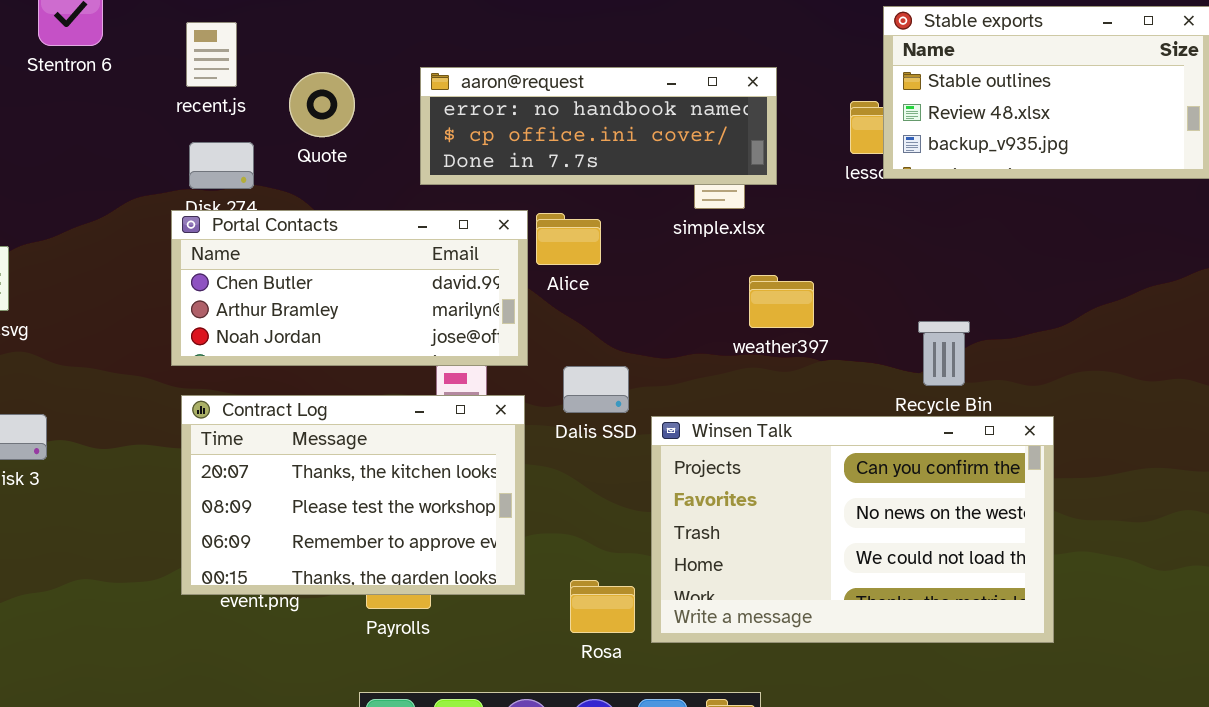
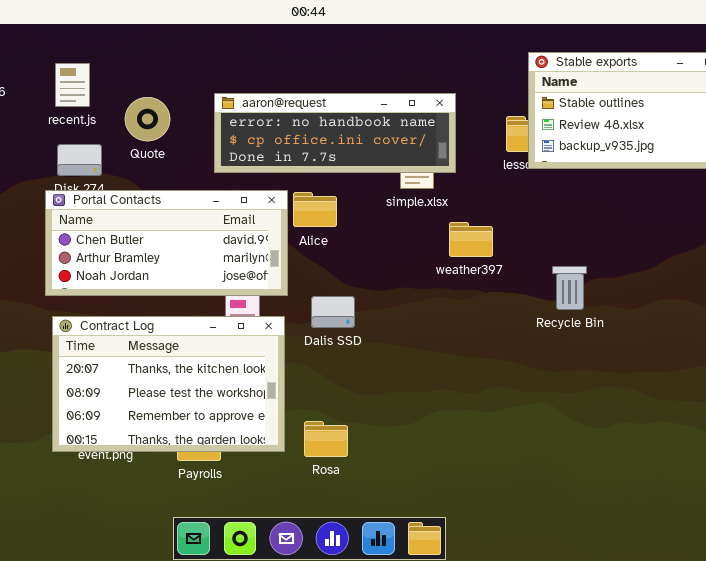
weather397: [749,275,814,328] -> [449,222,493,257], moved
Winsen Talk: [651,416,1054,643] -> none, closed
Rosa: [570,580,635,633] -> [304,421,348,457], moved

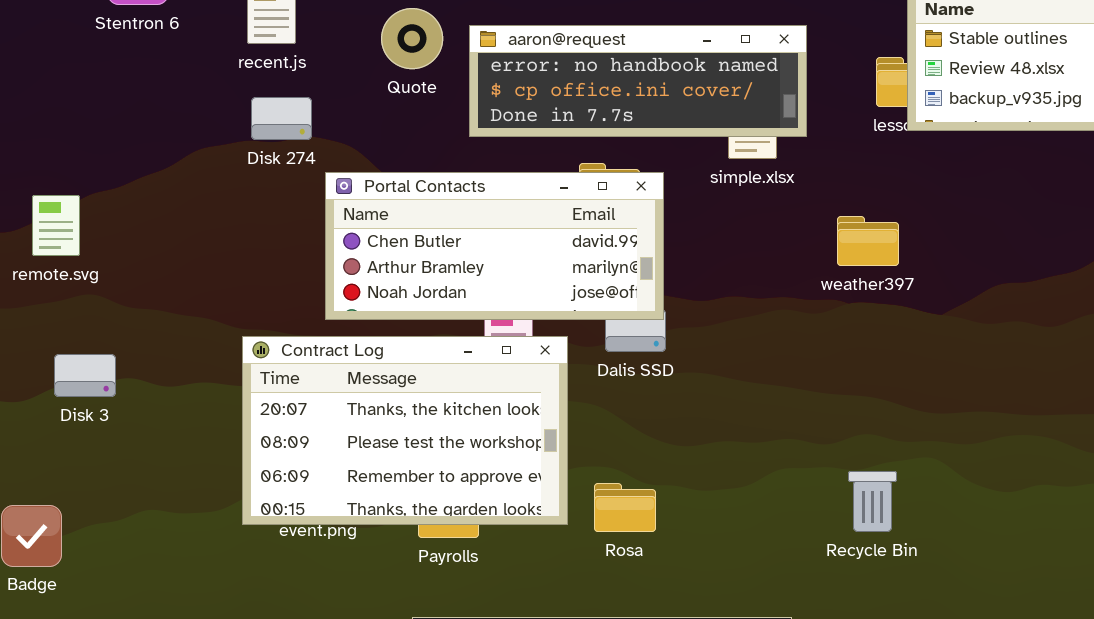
Quote: [125,97,170,141] -> [381,8,443,69], moved
Portal Contacts: [45,190,288,296] -> [325,172,664,320], moved
weather397: [449,222,493,257] -> [837,216,899,266], moved
Recycle Bin: [552,266,587,310] -> [848,471,897,532], moved

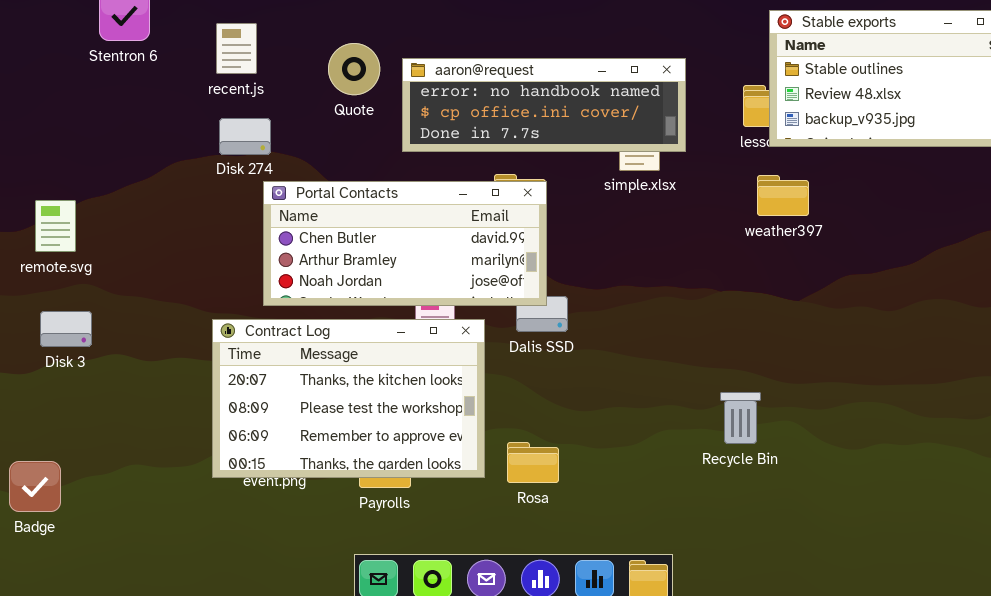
Portal Contacts: [325,172,664,320] -> [263,181,547,306], moved
weather397: [837,216,899,266] -> [757,175,809,216], moved
Disk 3: [54,354,116,397] -> [40,311,92,347], moved
Recycle Bin: [848,471,897,532] -> [720,392,761,444], moved

